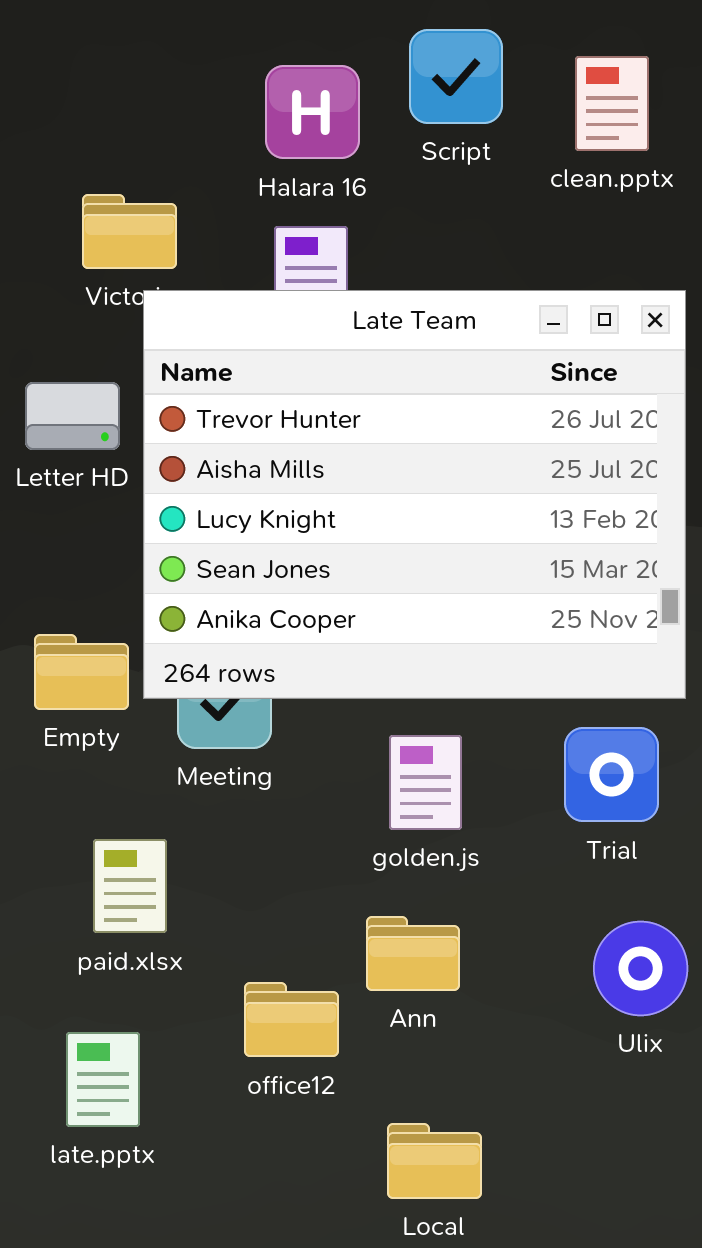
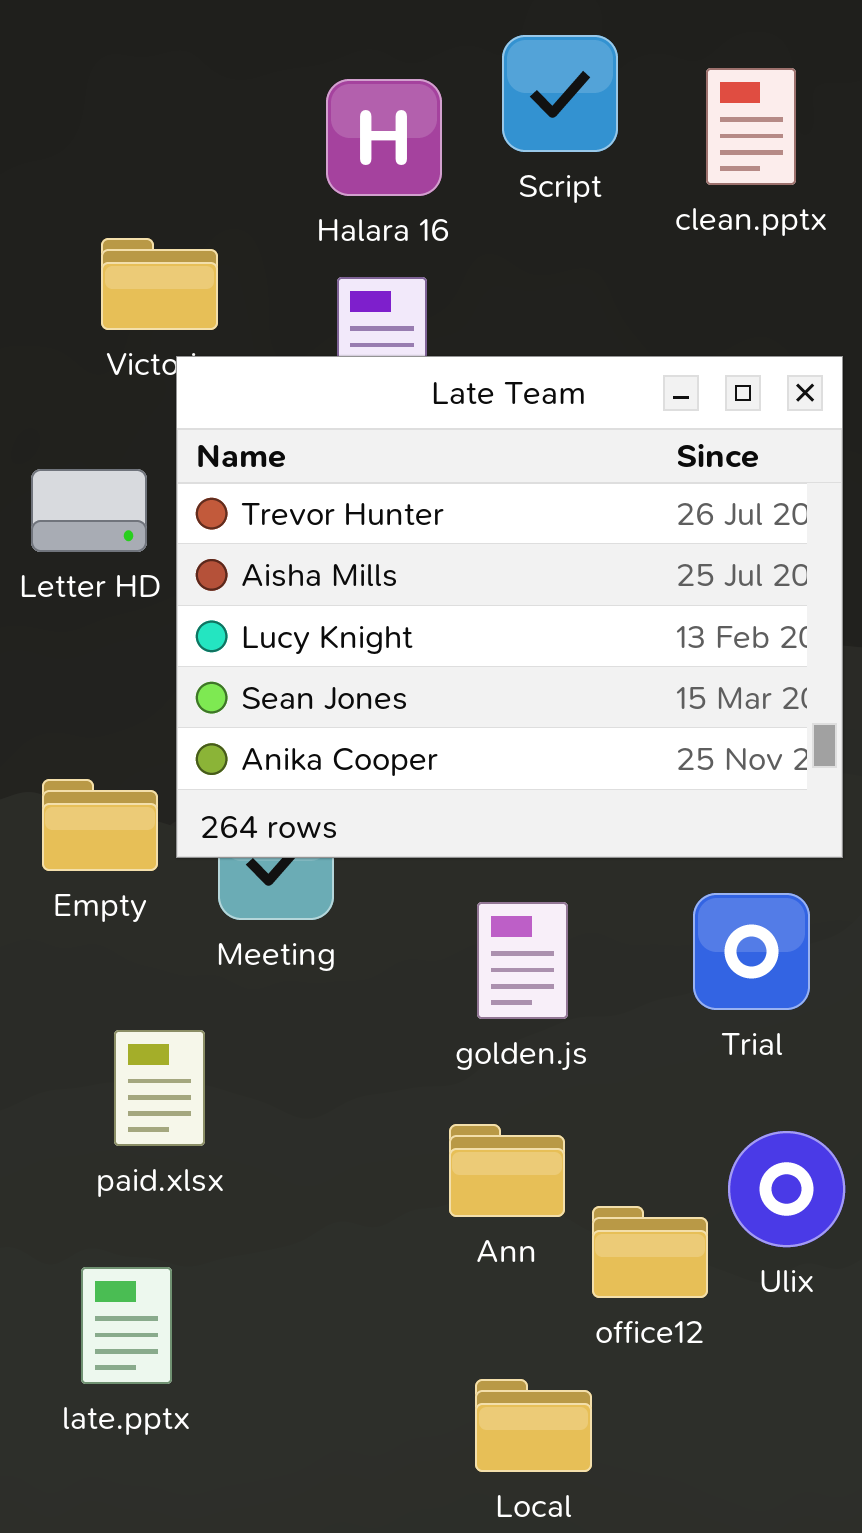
office12: [244,982,339,1057] -> [592,1206,708,1298], moved

